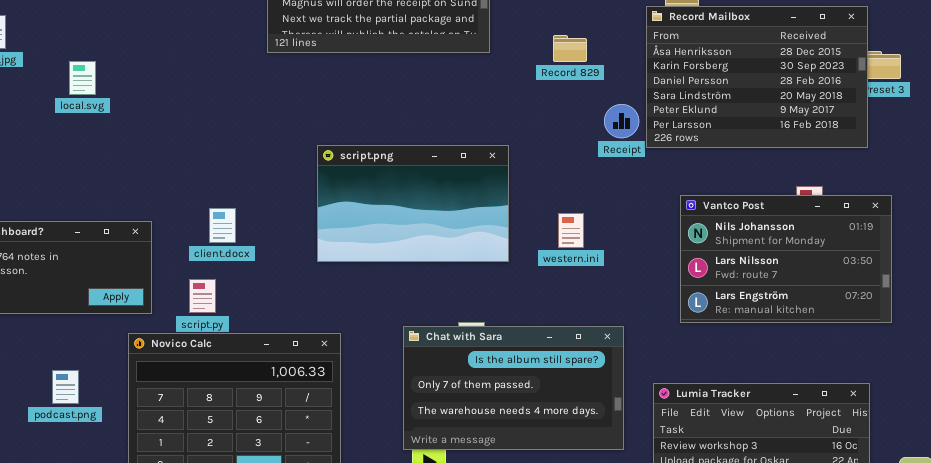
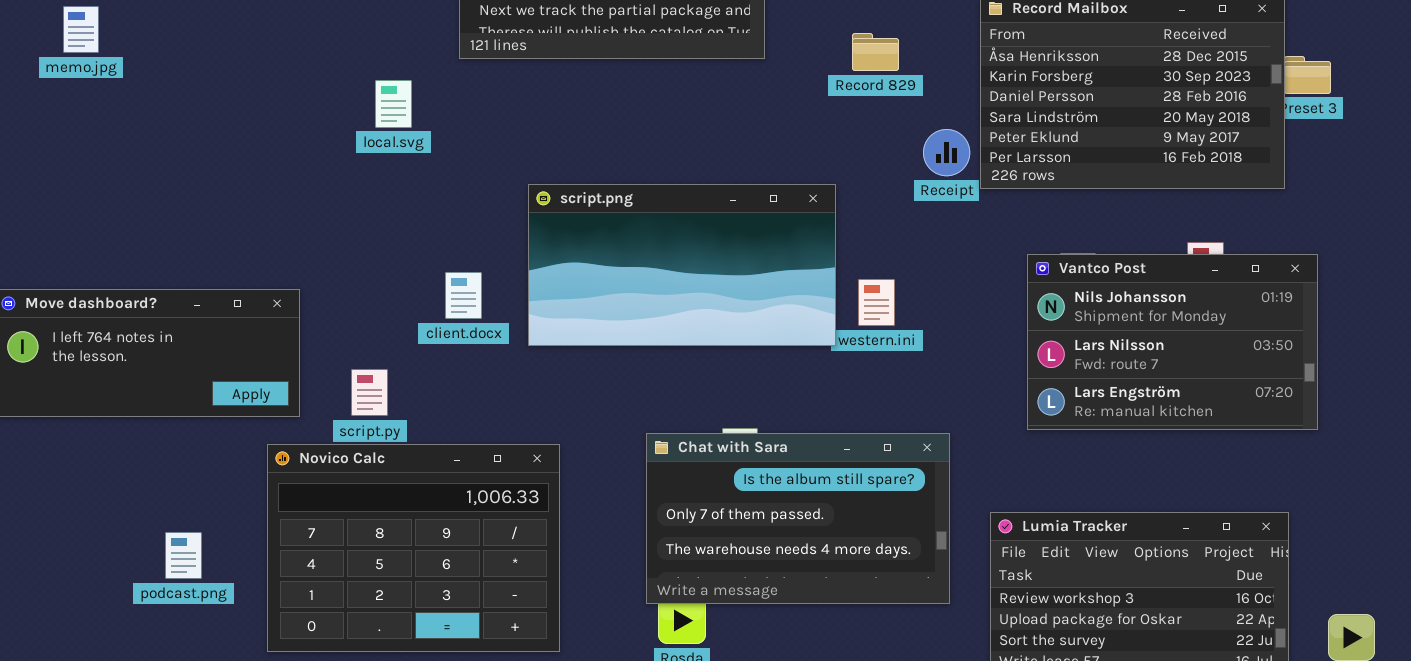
local.svg: [69,61,96,95] -> [375,80,412,128], moved
script.png: [317,145,509,262] -> [528,184,836,346], resized
client.docx: [209,208,236,243] -> [445,272,482,319], moved
podcast.png: [52,370,79,404] -> [165,532,202,579], moved

